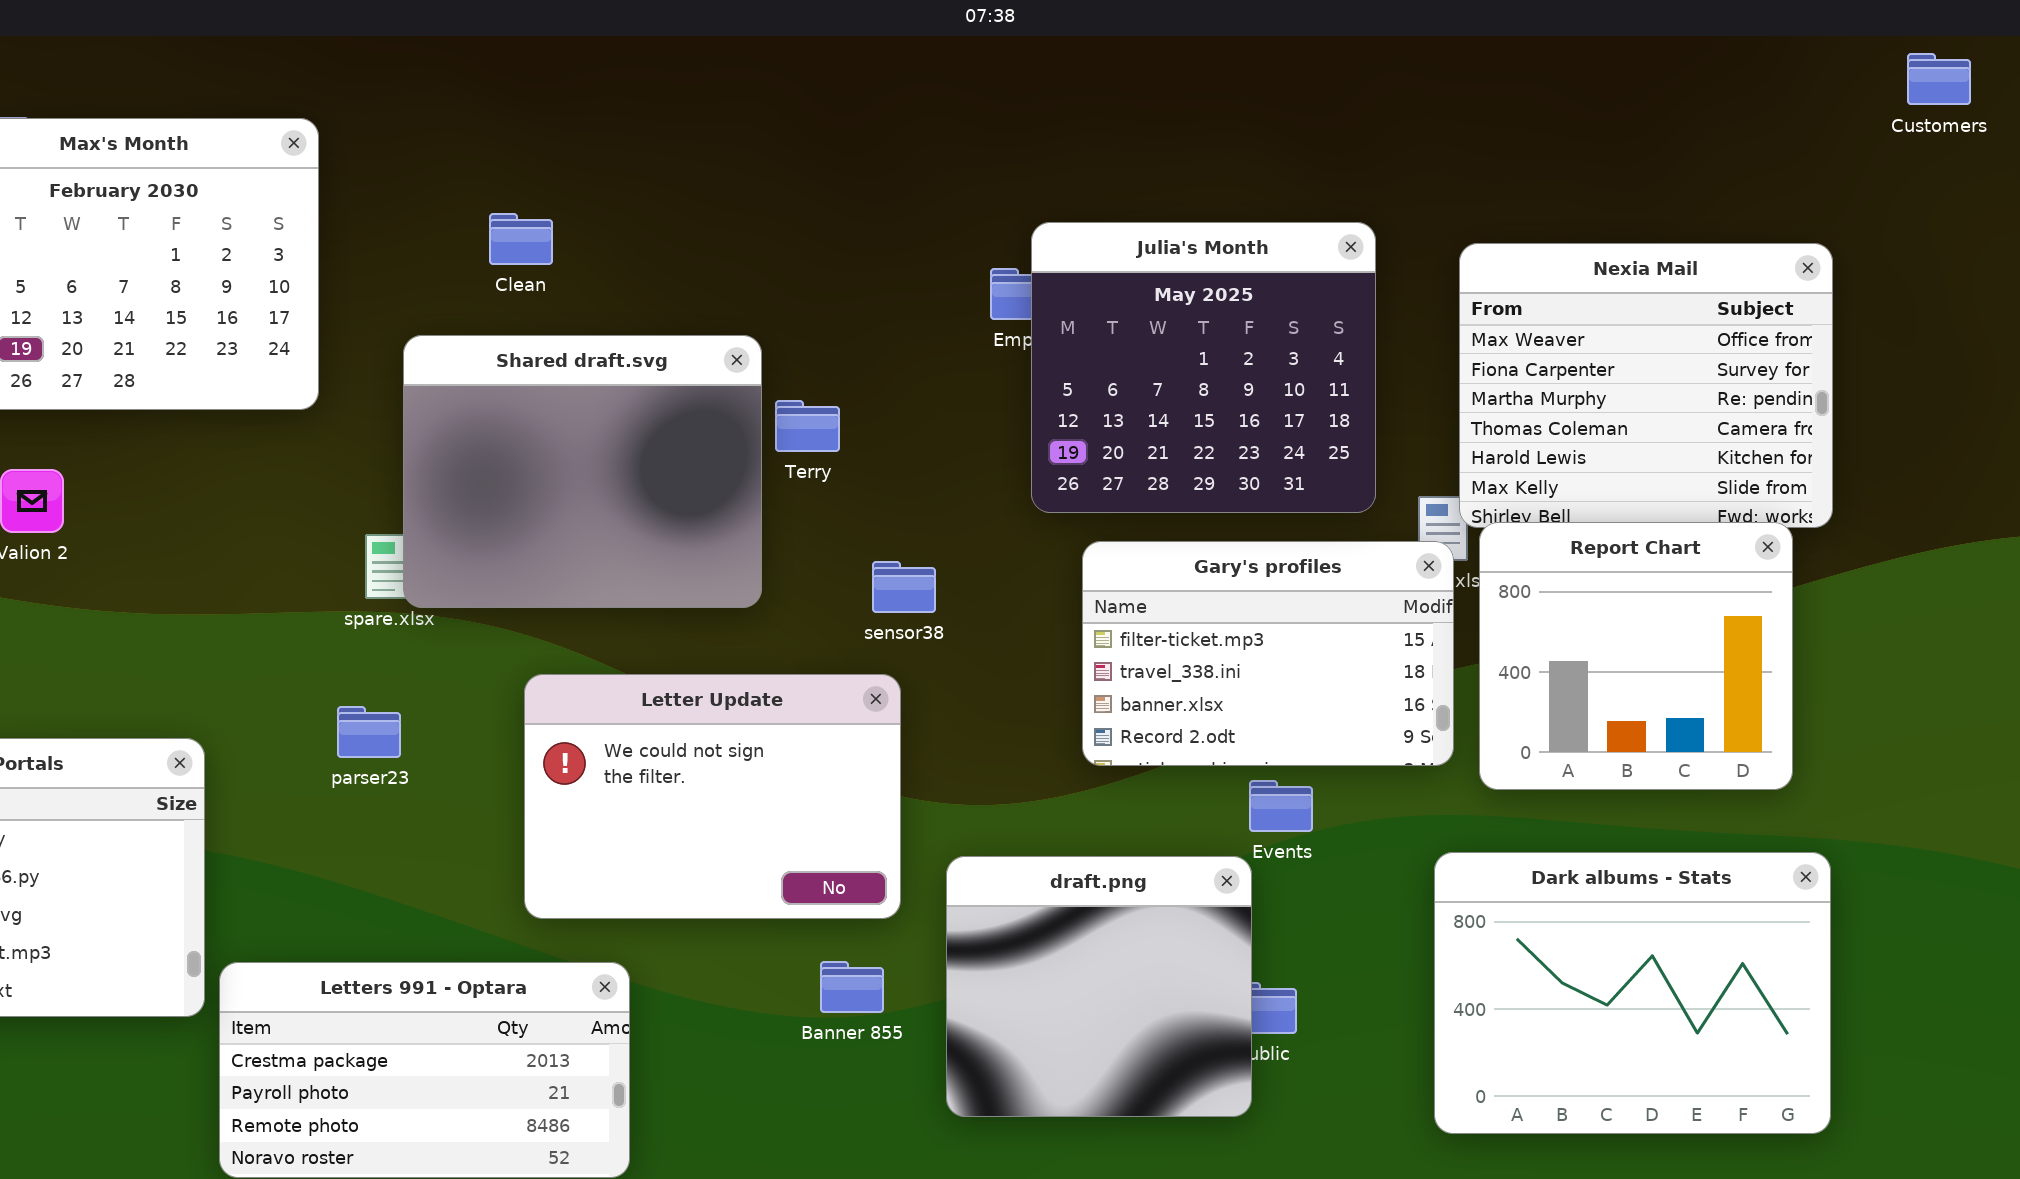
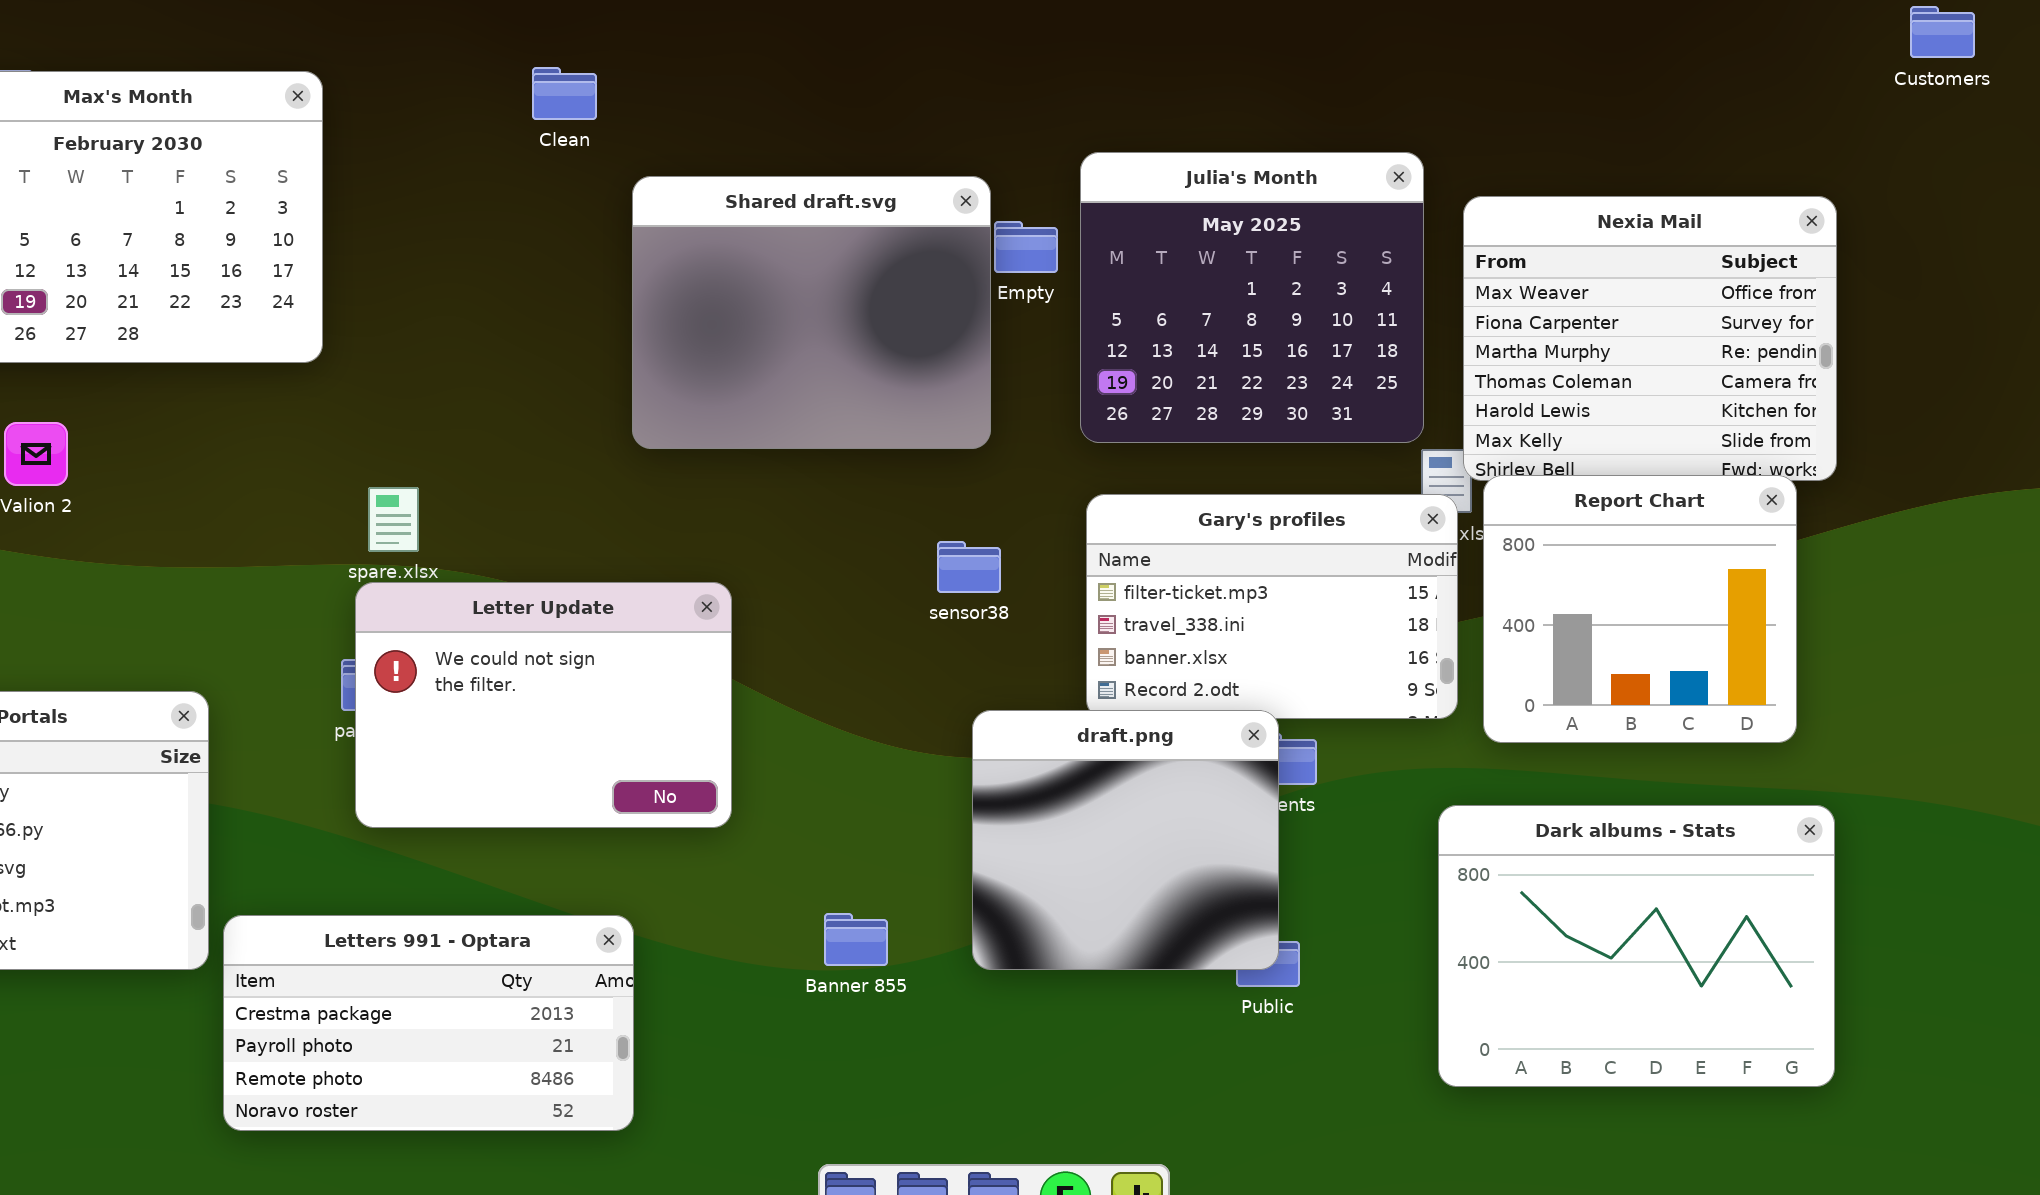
Clean: [489,213,553,265] -> [532,67,597,120], moved
Julia's Month: [1031,222,1376,513] -> [1080,152,1424,443], moved
Shared draft.svg: [403,335,762,608] -> [632,176,991,449], moved
sensor38: [872,561,936,613] -> [937,541,1001,593], moved
Letter Update: [524,674,901,919] -> [355,582,732,828], moved
draft.png: [946,856,1252,1117] -> [972,710,1279,970], moved

